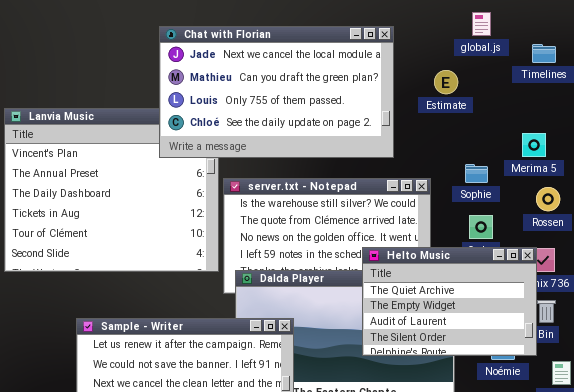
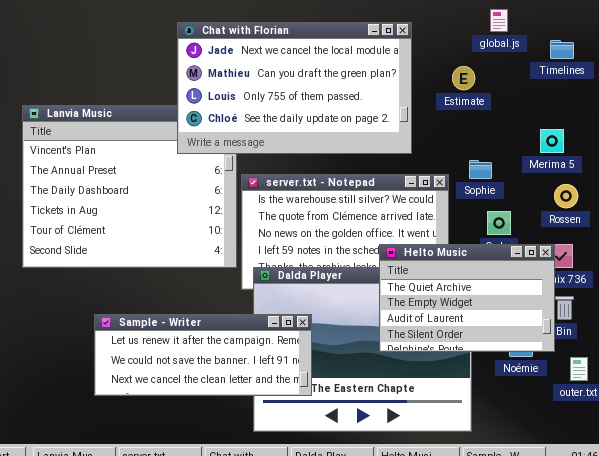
Sophie: [465,164,488,183] -> [469,160,492,179], moved

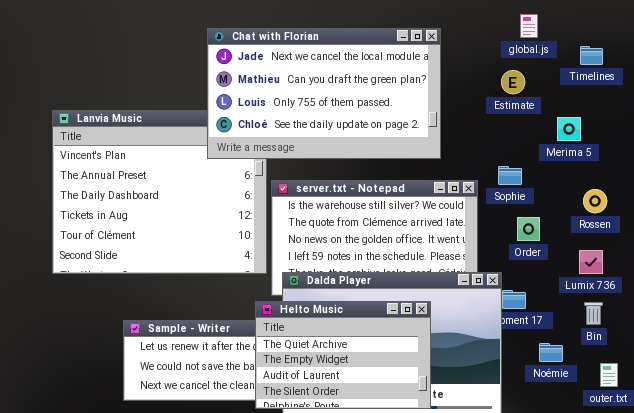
Estimate: [452,66,475,90] -> [501,70,525,94], moved
Merima 5: [540,129,564,153] -> [557,117,581,141], moved
Helto Music: [379,244,555,352] -> [255,301,431,409], moved

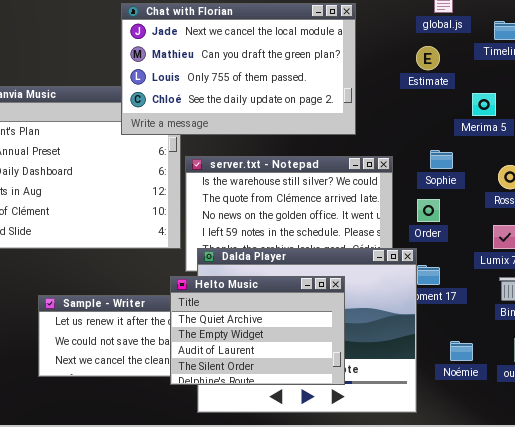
Sophie: [498,166,522,185] -> [430,150,453,169], moved
Order: [517,217,540,241] -> [417,199,440,222], moved
Noémie: [539,343,563,362] -> [450,341,473,361], moved

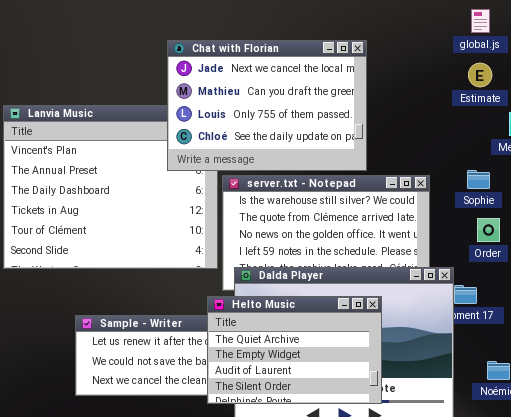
Chat with Florian: [121,3,356,135] -> [167,40,367,171], moved, resized
Estimate: [416,46,440,70] -> [468,63,492,87], moved
Order: [417,199,440,222] -> [477,218,500,242], moved

